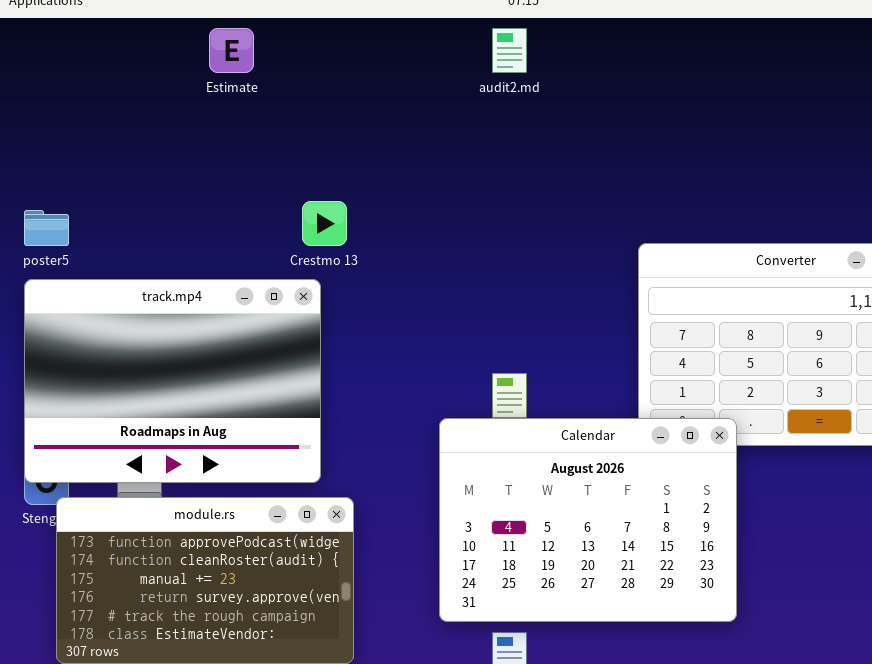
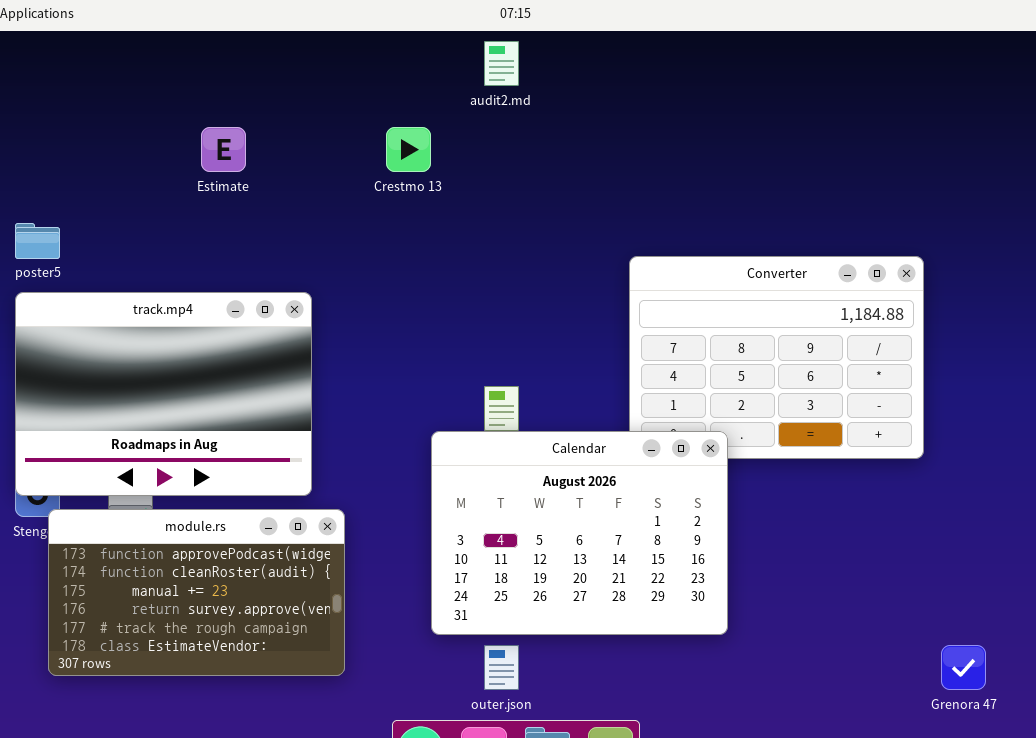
Estimate: [209,28,254,73] -> [201,127,246,172], moved
Crestmo 13: [302,201,347,246] -> [386,127,431,172], moved

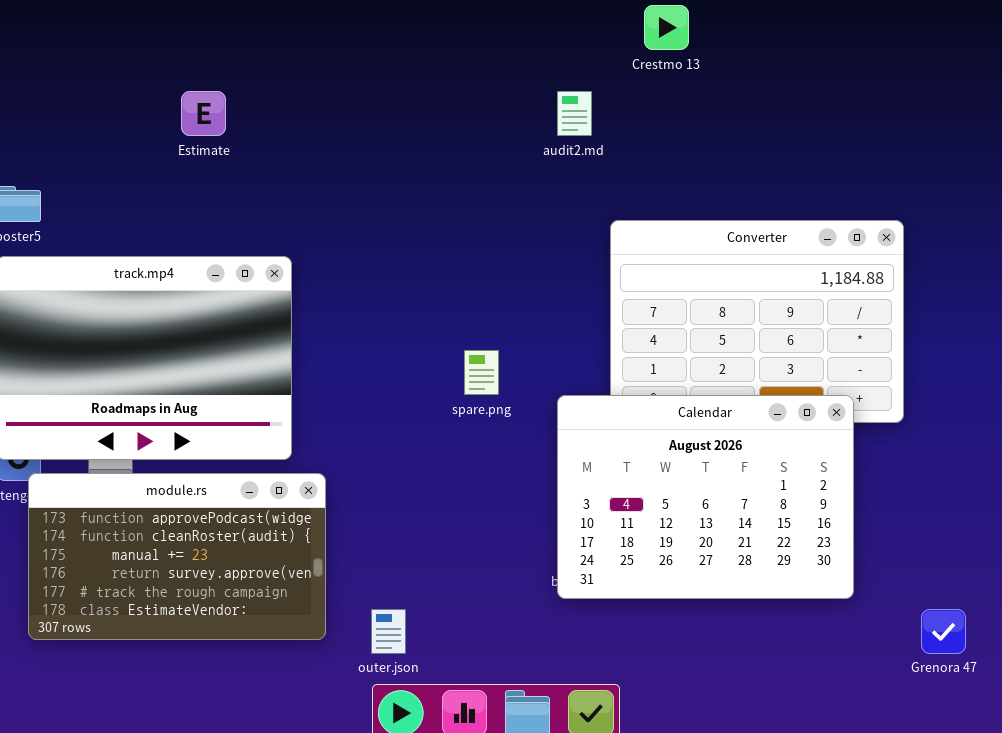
audit2.md: [484,41,519,86] -> [557,91,592,136], moved
Crestmo 13: [386,127,431,172] -> [644,5,689,50], moved
Calendar: [431,431,728,635] -> [557,395,854,599], moved
outer.json: [484,645,519,690] -> [371,609,406,654], moved

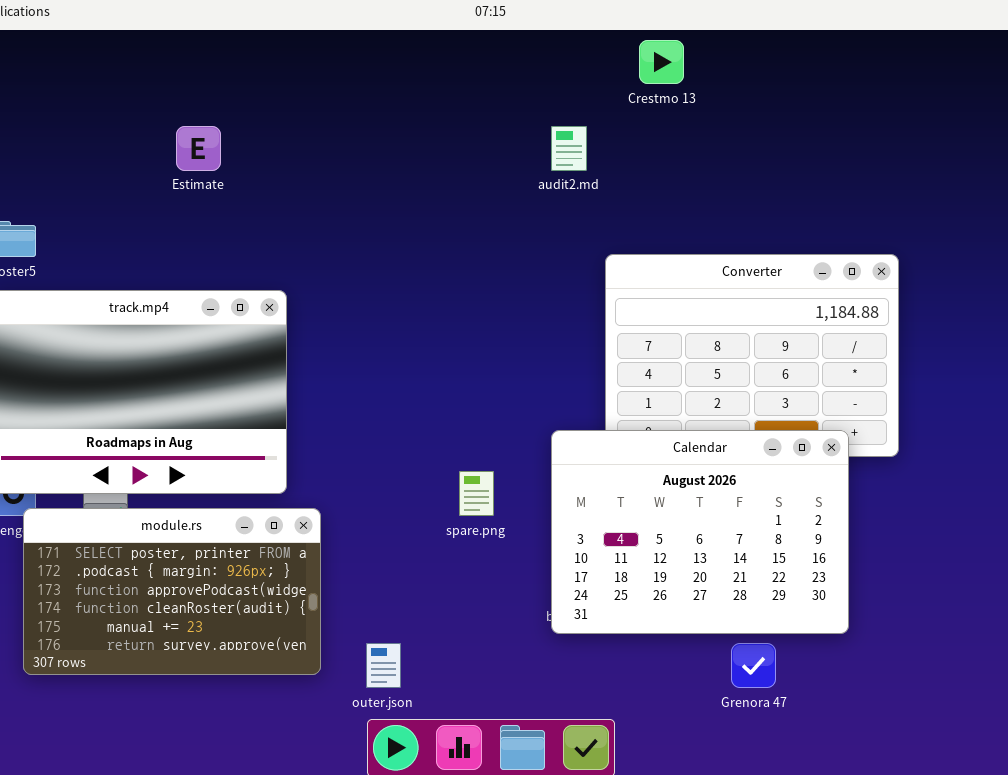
spare.png: [464,350,499,395] -> [459,471,494,516], moved
module.rs: [28,473,326,640] -> [23,508,321,675], scrolled up 2 rows
Grenora 47: [921,609,966,654] -> [731,643,776,688], moved

